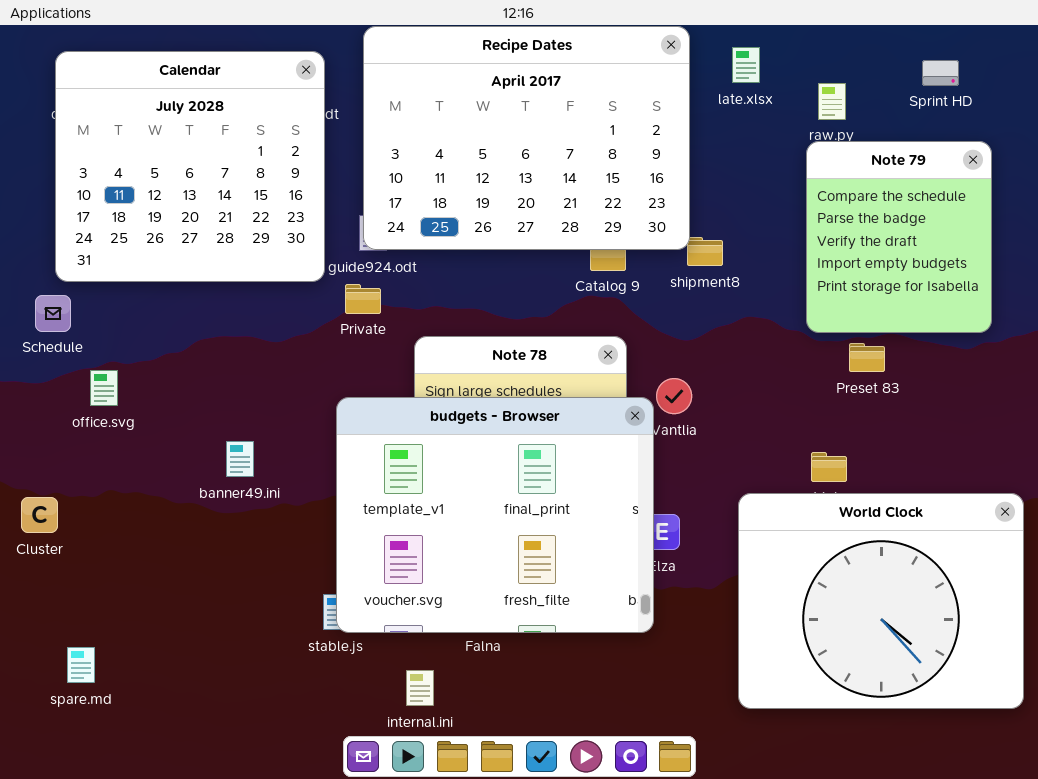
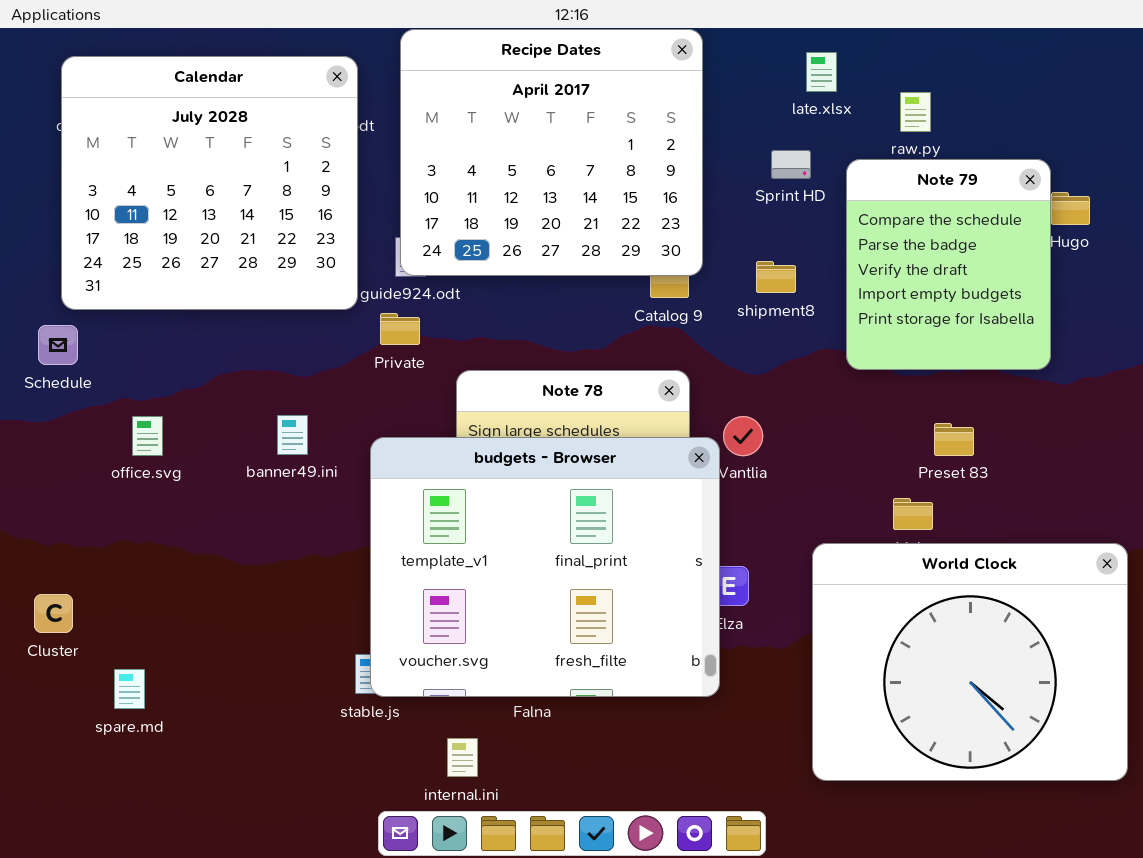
Recipe Dates: [363,26,690,250] -> [400,29,703,276], resized
Sprint HD: [922,60,959,86] -> [771,150,811,179], moved
Note 79: [806,141,992,333] -> [846,159,1051,370], moved
Preset 83: [849,343,885,372] -> [934,423,974,456], moved
office.svg: [90,370,118,406] -> [132,416,163,456], moved
banner49.ini: [226,441,254,477] -> [277,415,308,455], moved
Cluster: [21,497,58,533] -> [34,594,73,633], moved
spare.md: [67,647,95,683] -> [114,669,145,709], moved

